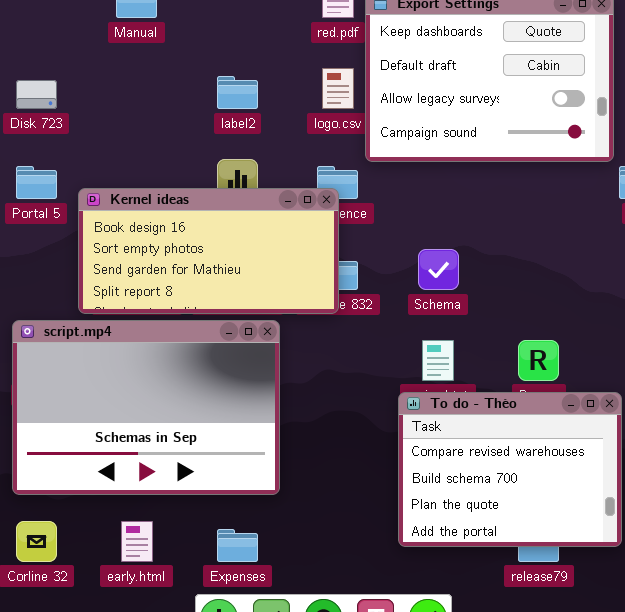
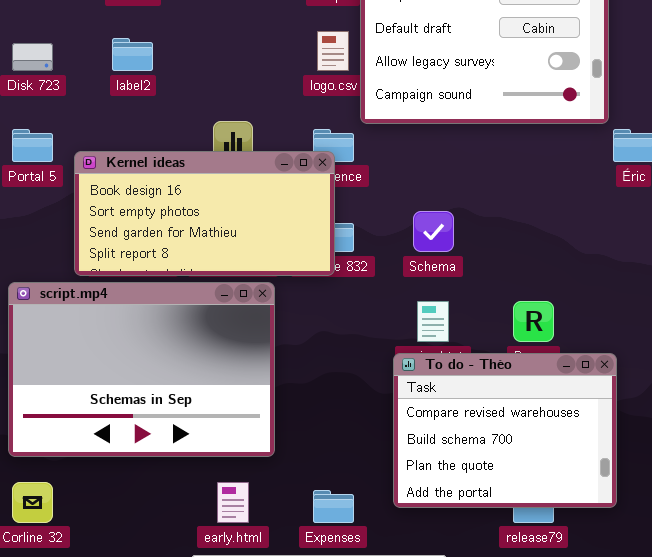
label2: [217,76,258,109] -> [112,38,153,71], moved
early.html: [121,521,153,562] -> [217,482,249,523], moved
Expenses: [217,529,258,562] -> [313,490,354,523], moved

